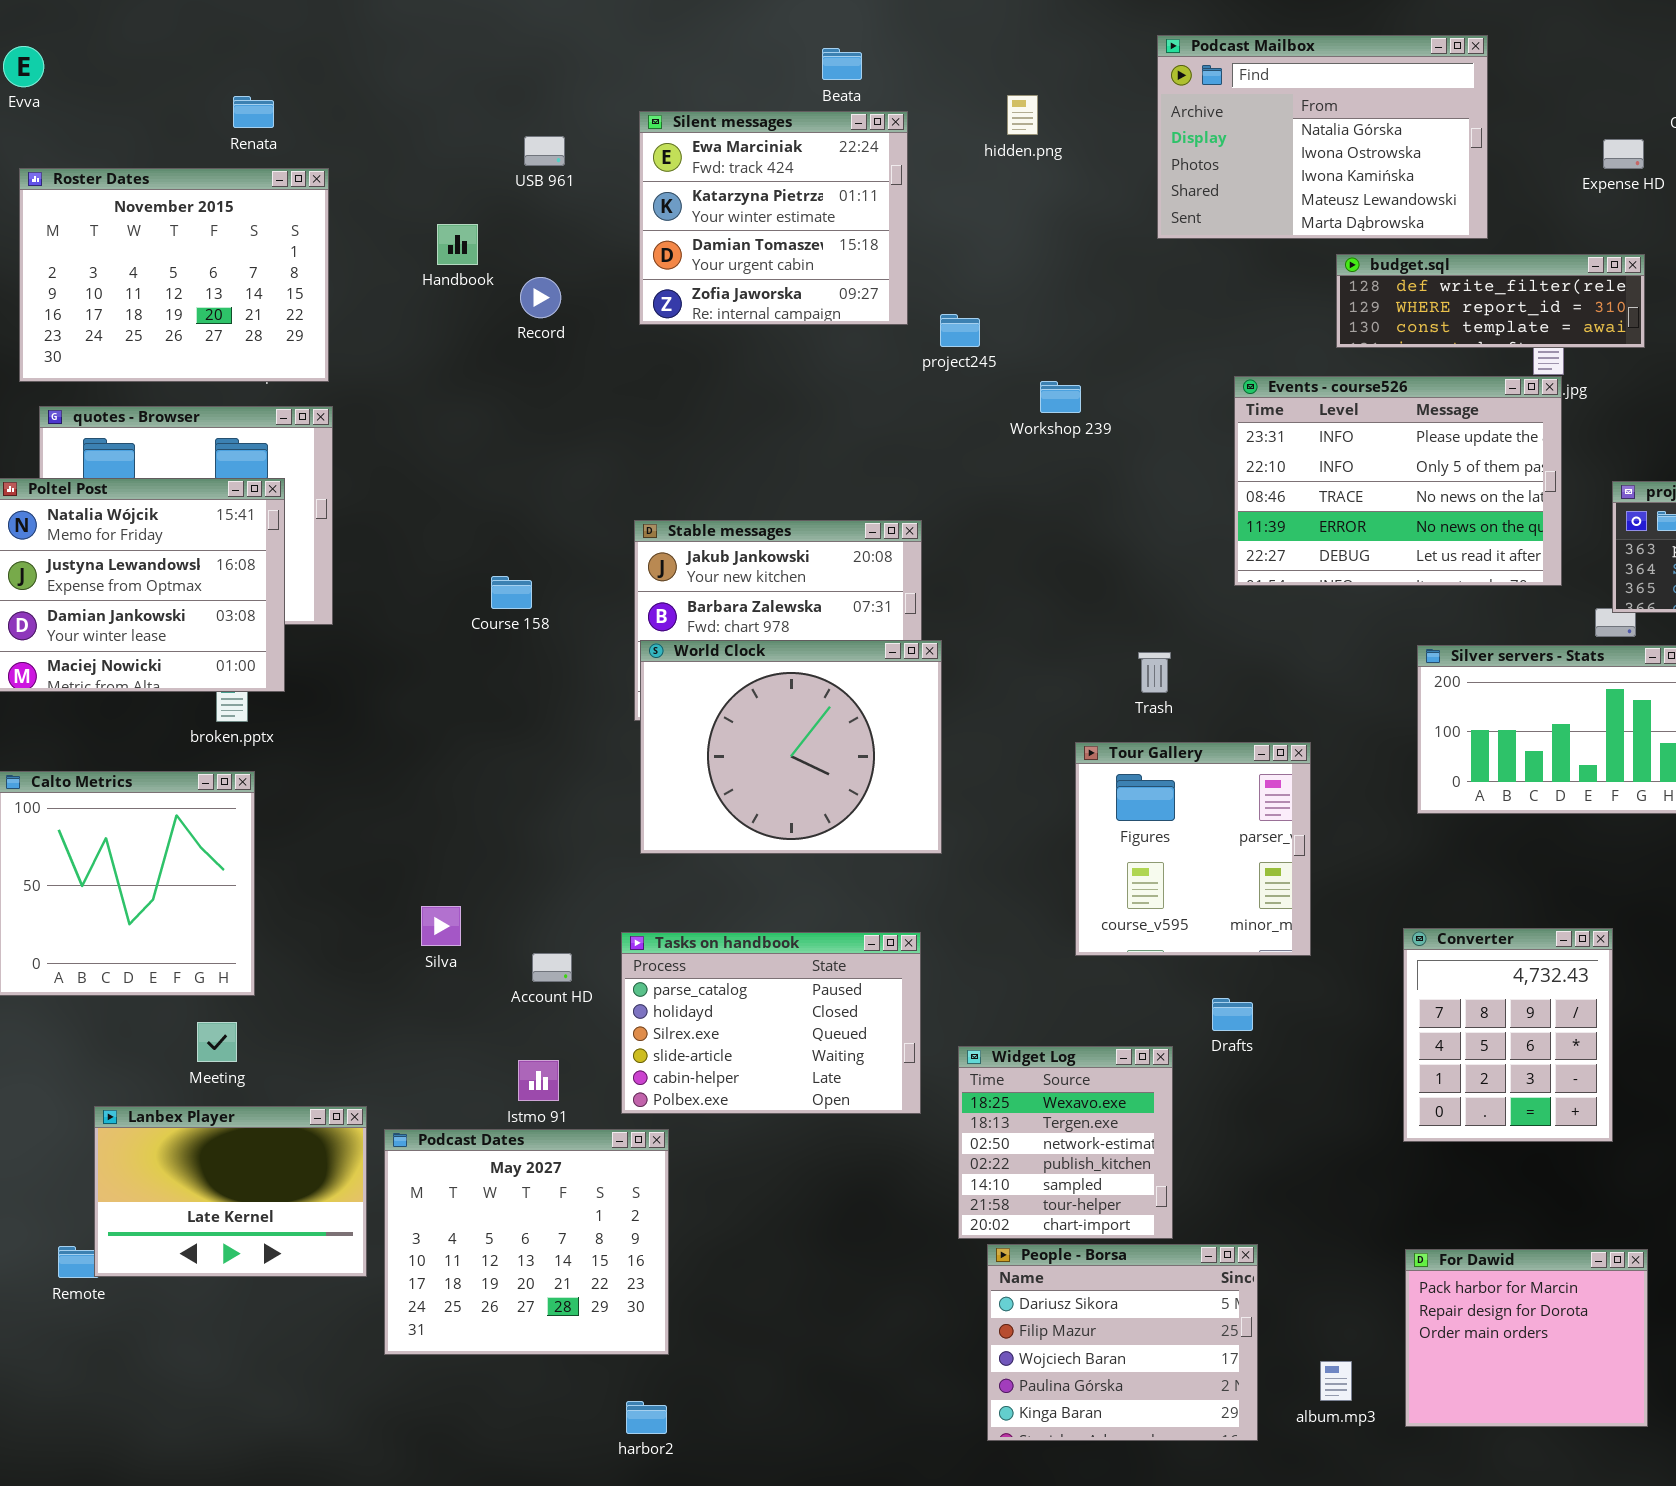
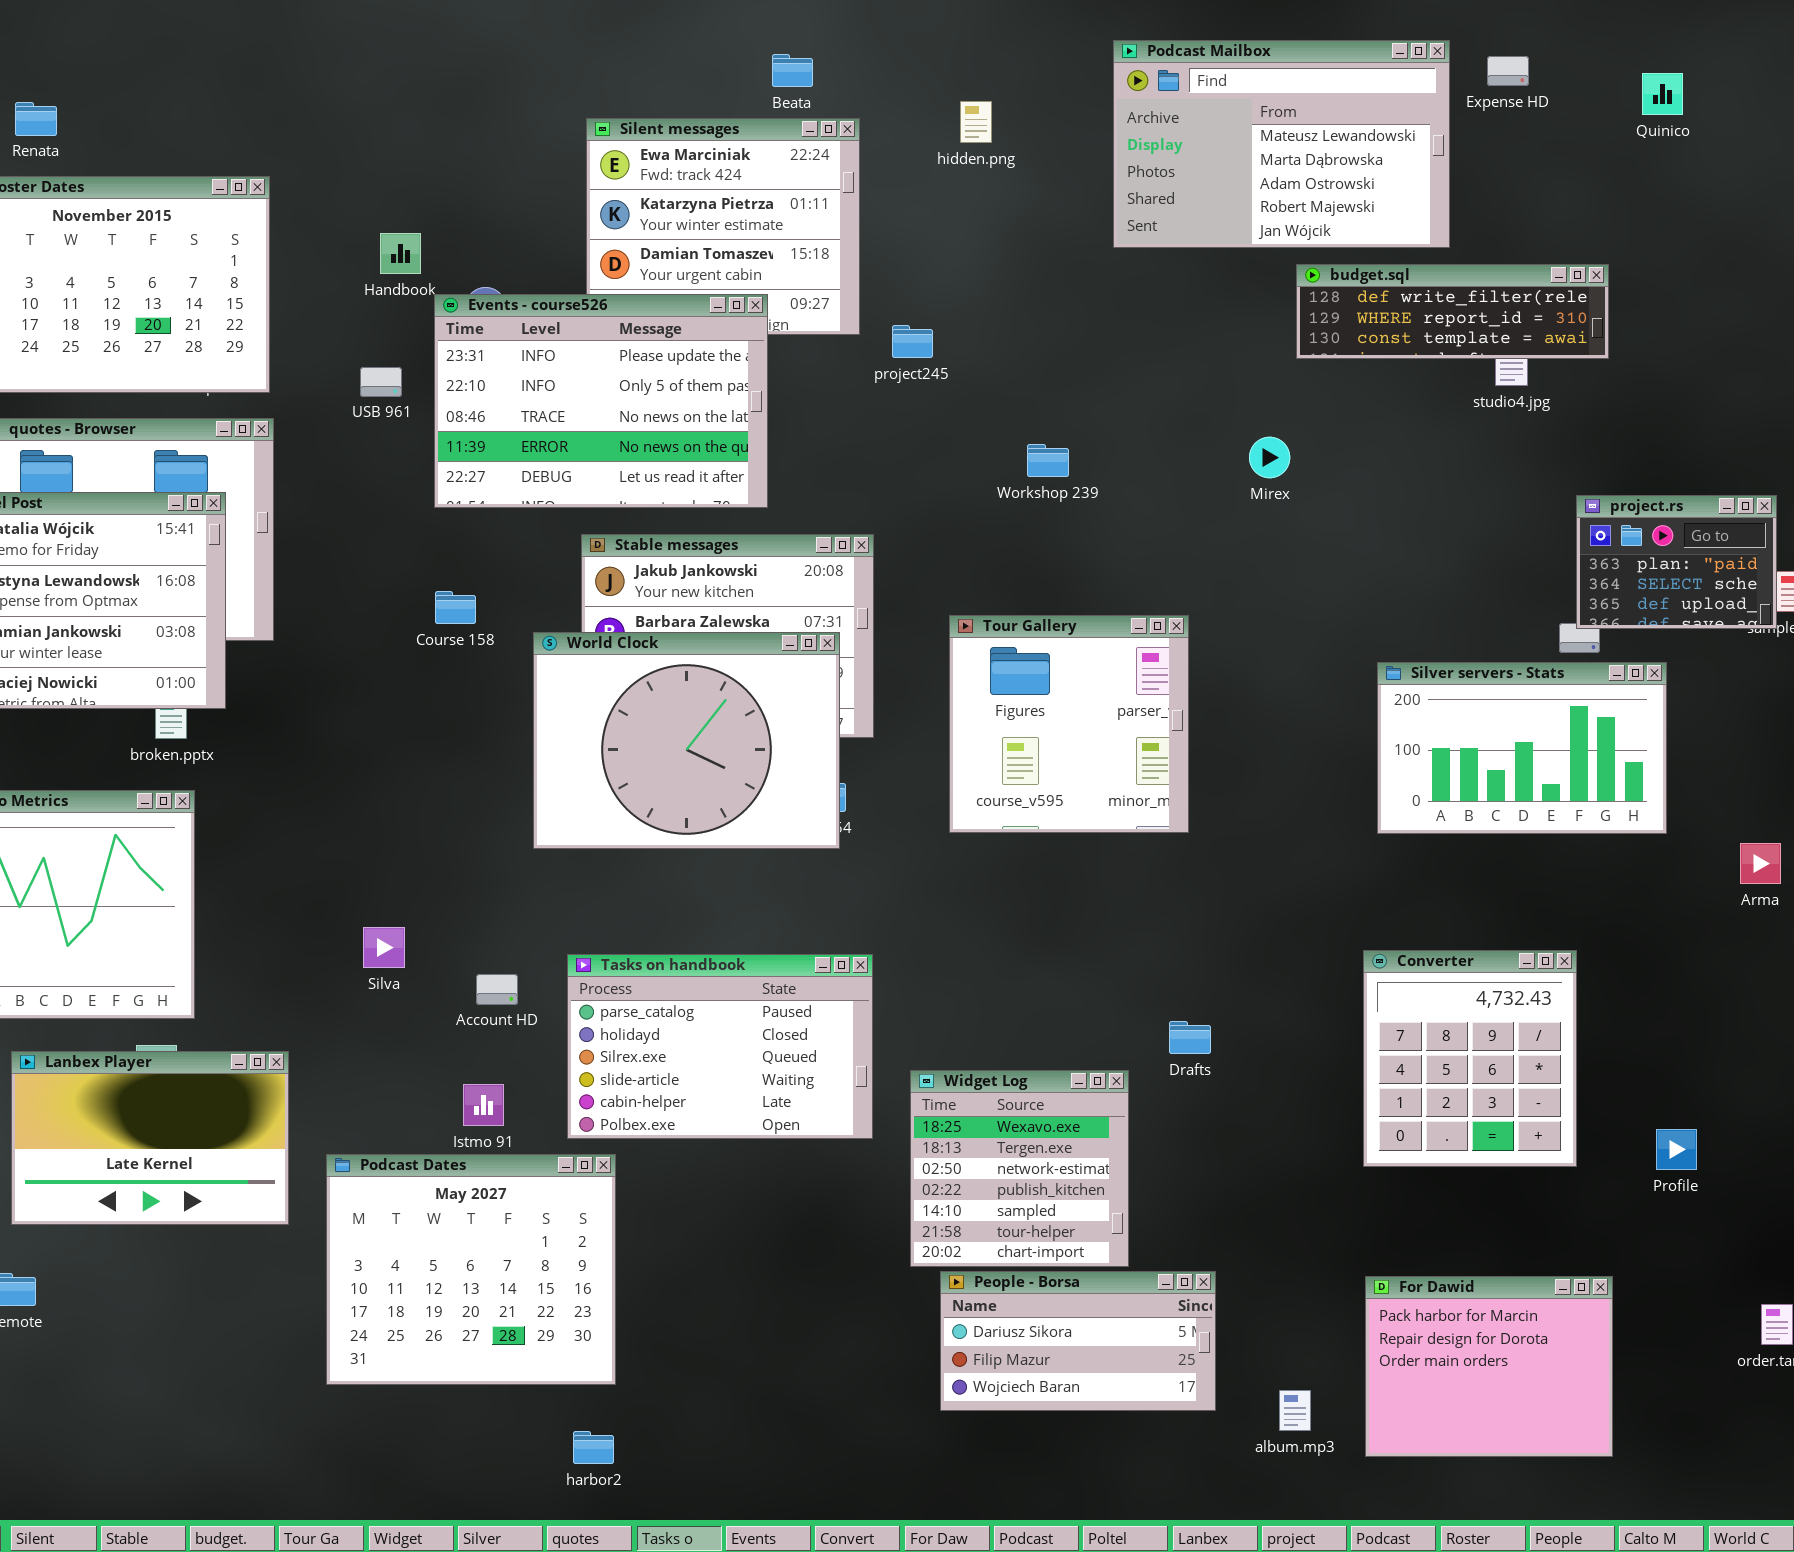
Podcast Mailbox: [1157,35,1488,239] -> [1113,40,1450,248], scrolled down 3 rows
Renata: [233,96,274,128] -> [15,102,57,136], moved
USB 961: [524,136,565,166] -> [360,367,402,397], moved
Expense HD: [1603,139,1644,169] -> [1487,56,1529,86], moved
Events - course526: [1234,376,1562,586] -> [434,294,768,508], moved
Workshop 239: [1040,381,1081,413] -> [1027,444,1069,477], moved
World Clock: [640,640,942,854] -> [533,632,840,849], moved
Tour Gallery: [1075,742,1311,956] -> [949,615,1189,833], moved
Lanbex Player: [94,1106,367,1277] -> [11,1051,289,1225], moved
People - Borsa: [987,1244,1258,1441] -> [940,1271,1216,1411], resized

